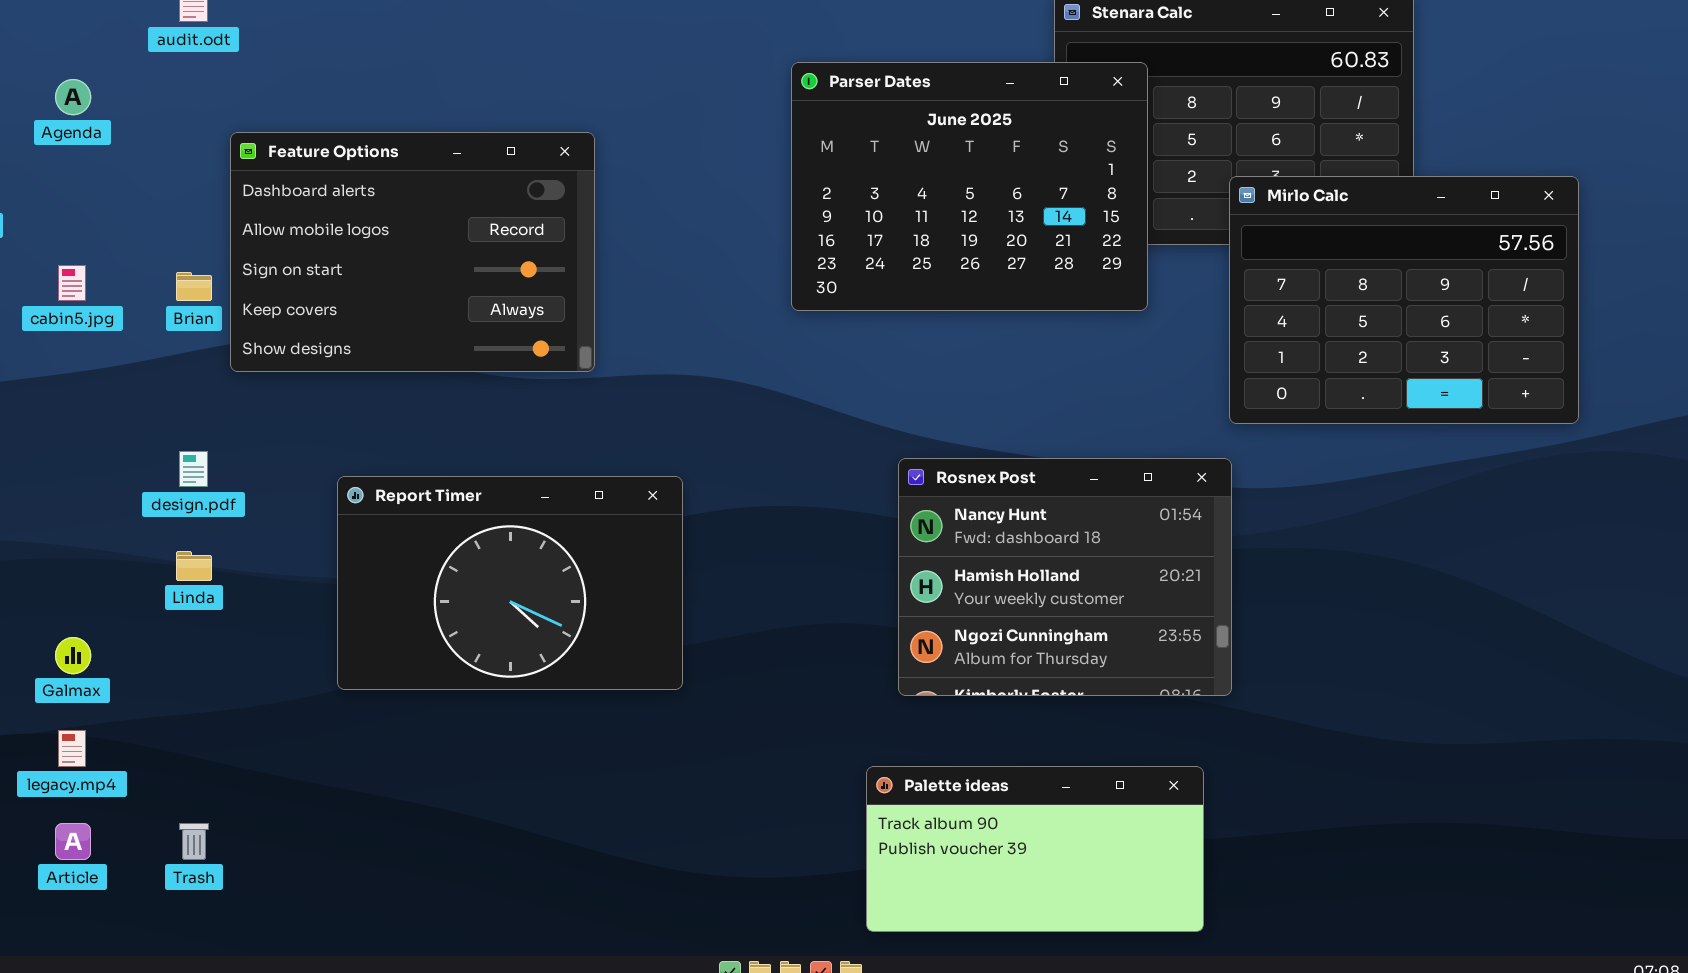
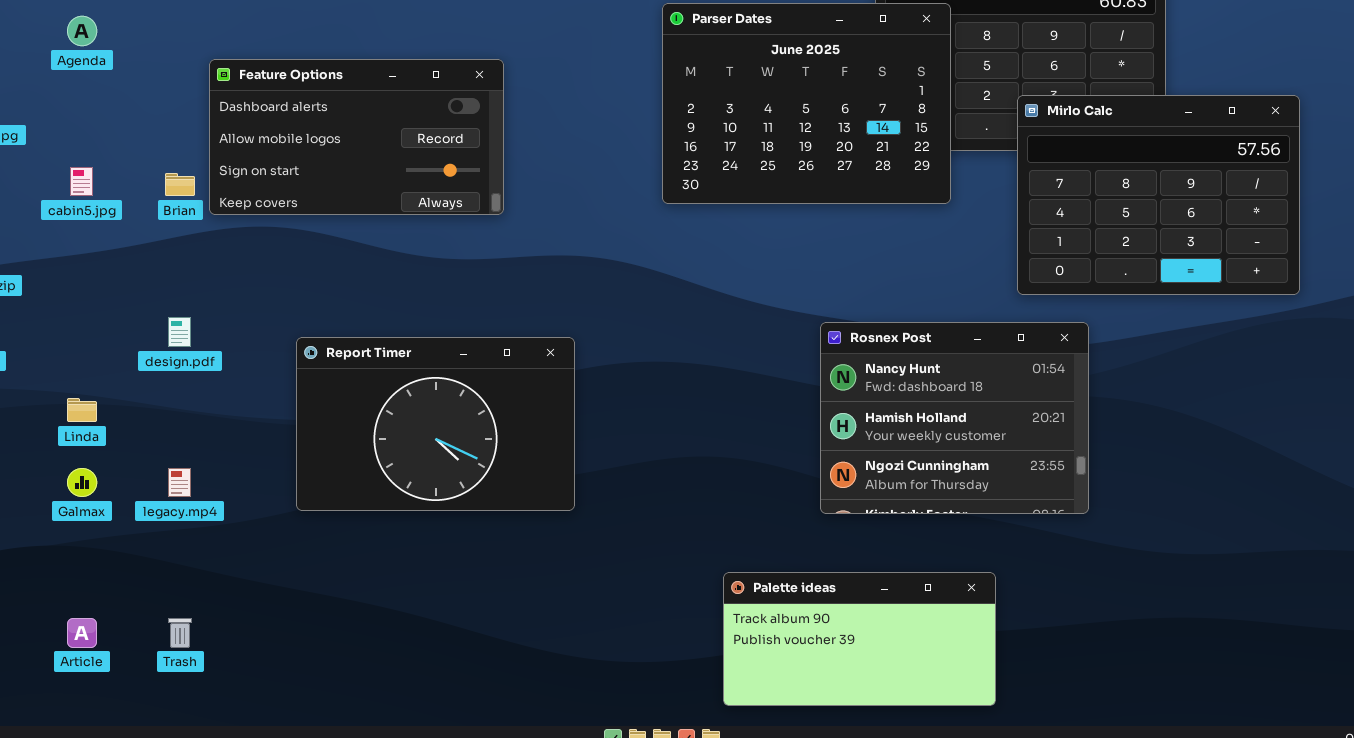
Feature Options: [230,132,595,372] -> [209,59,504,215], resized
Rosnex Post: [898,458,1232,696] -> [820,322,1089,514], moved
Linda: [176,551,212,581] -> [67,398,97,422], moved
legacy.mp4: [58,730,86,767] -> [168,468,191,497], moved

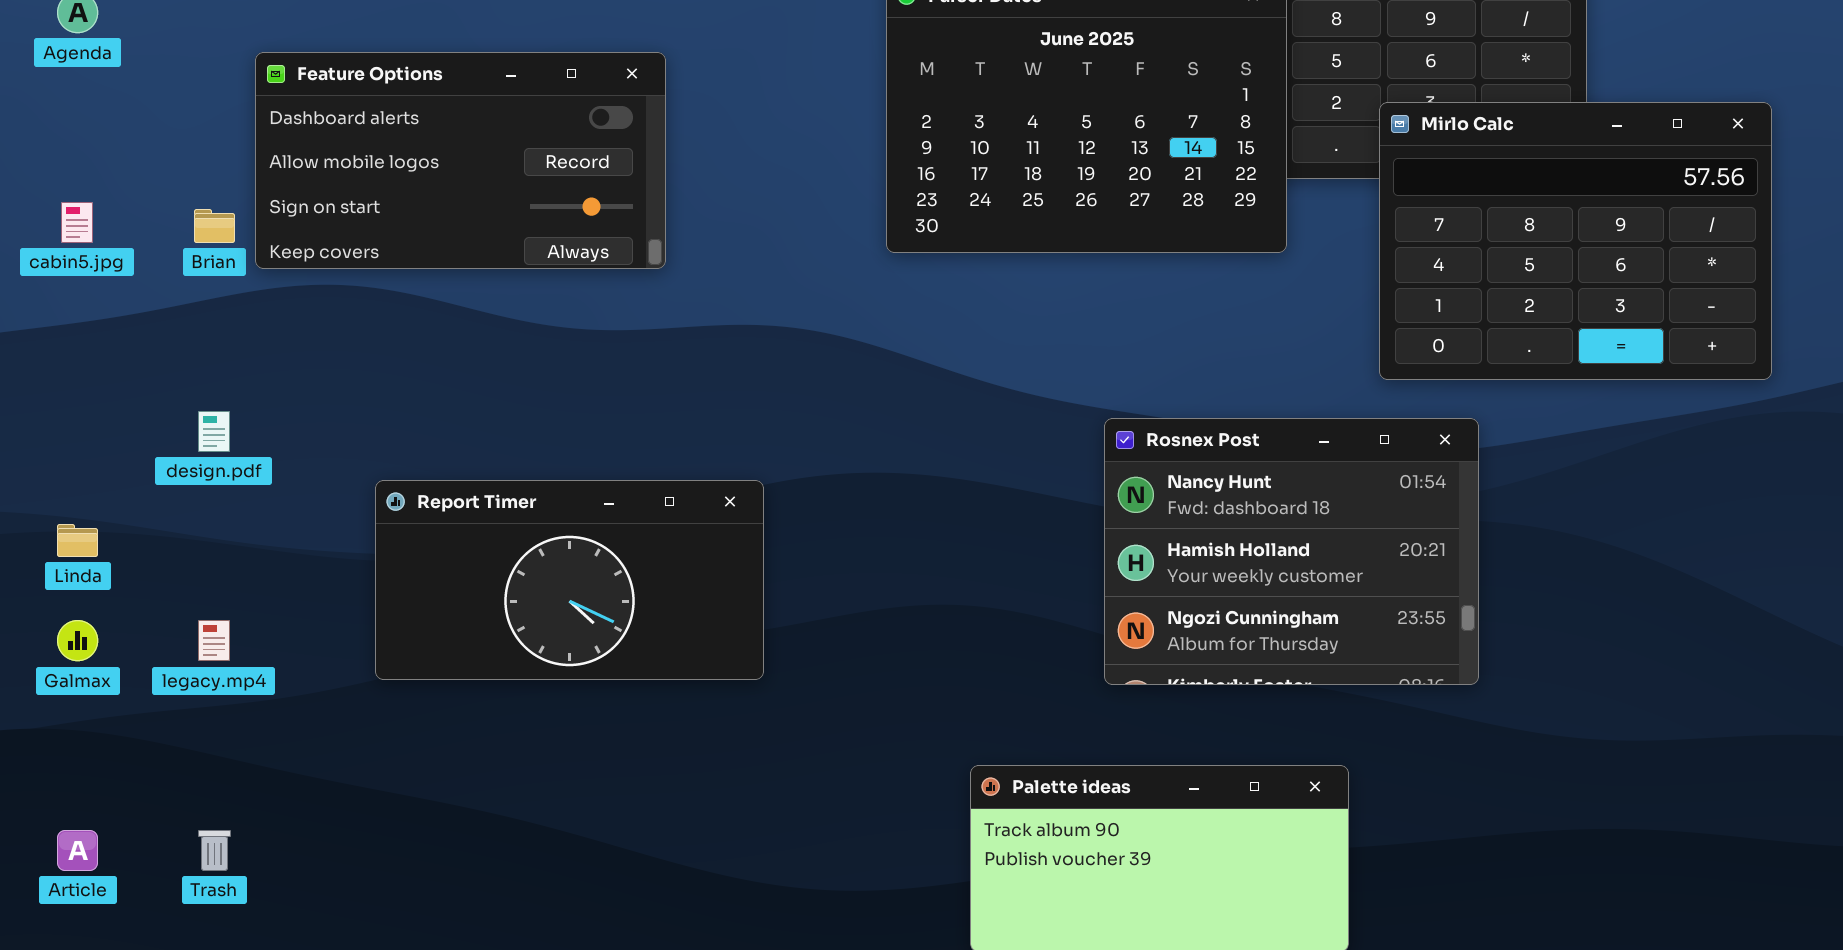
Report Timer: [296,337,575,511] -> [375,480,764,680], resized

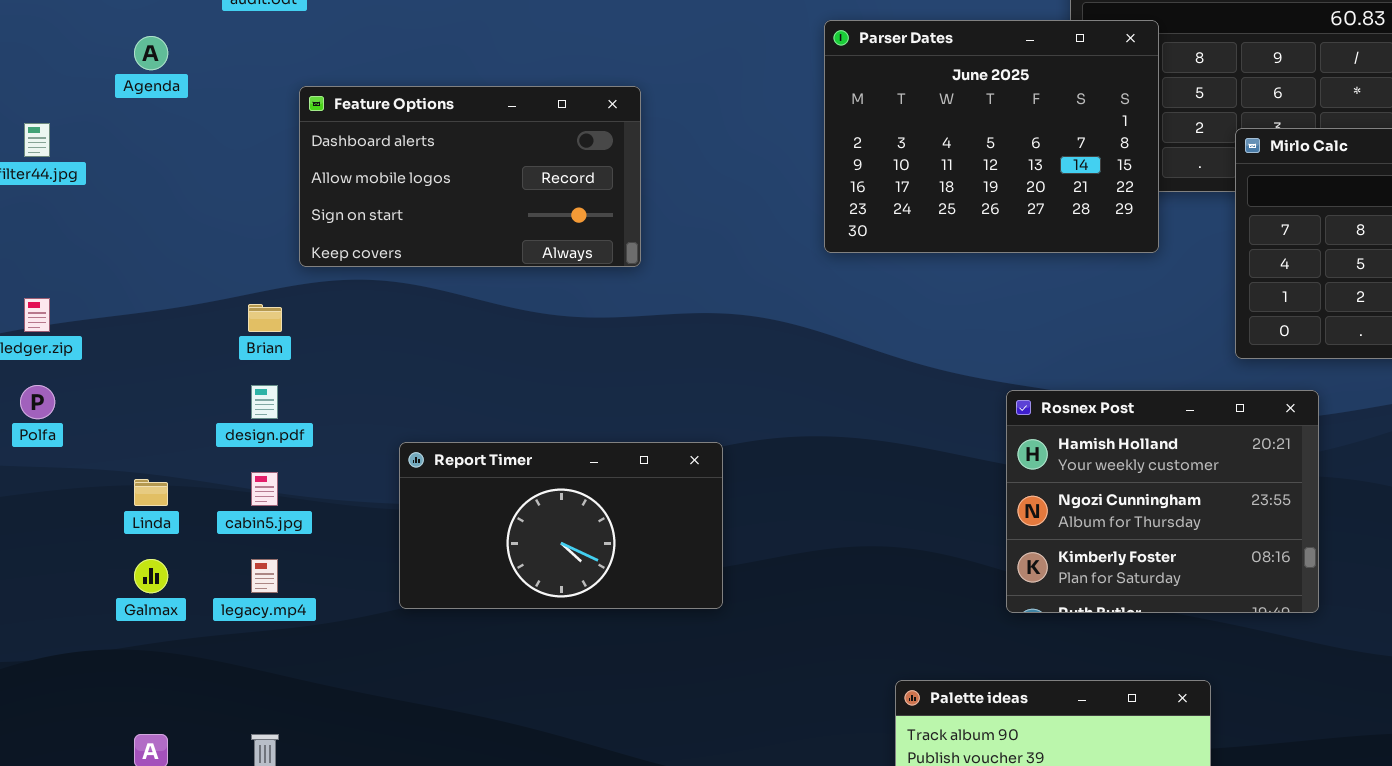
cabin5.jpg: [61,202,93,243] -> [251,472,278,506], moved
Brian: [194,209,235,243] -> [248,304,282,332], moved
Rosnex Post: [1104,418,1479,685] -> [1006,390,1319,613], scrolled down 1 row

